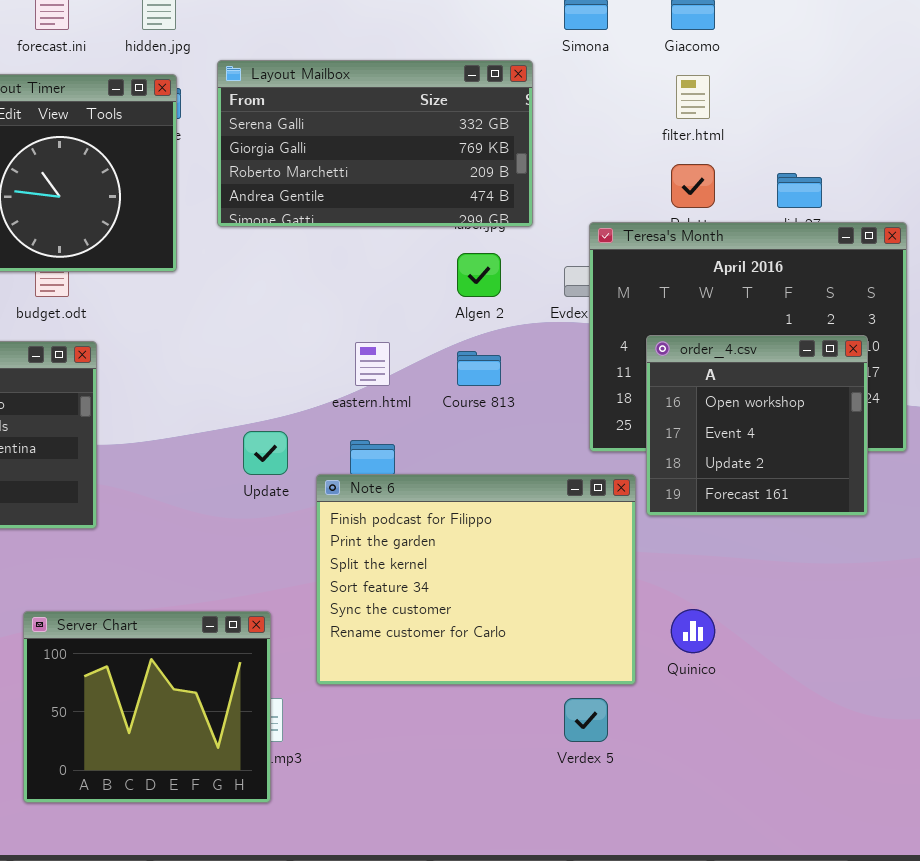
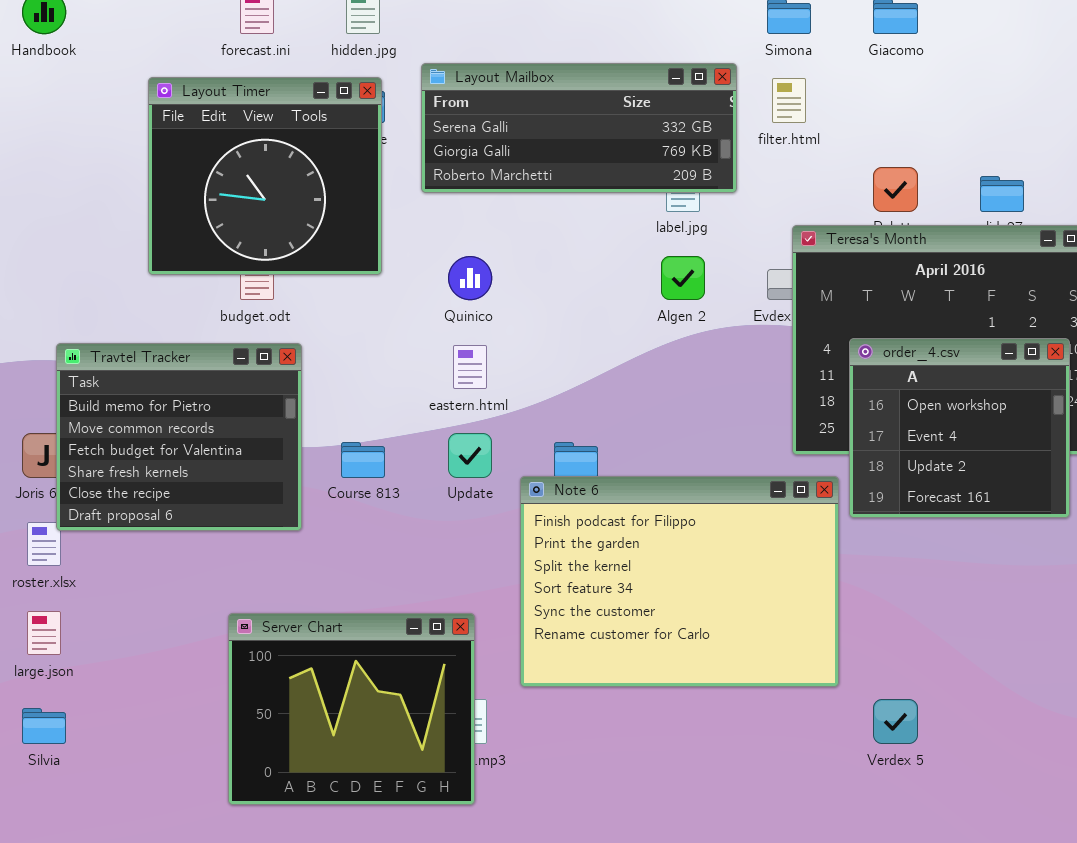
Layout Mailbox: [217,60,533,227] -> [421,63,737,193], resized
filter.html: [676,75,710,119] -> [772,78,806,123], moved
eastern.html: [355,342,390,386] -> [453,345,487,389], moved
Course 813: [457,351,501,386] -> [341,442,385,478], moved
Quinico: [671,609,715,653] -> [448,256,492,300], moved
Verdex 5: [564,698,608,742] -> [873,699,918,744], moved

